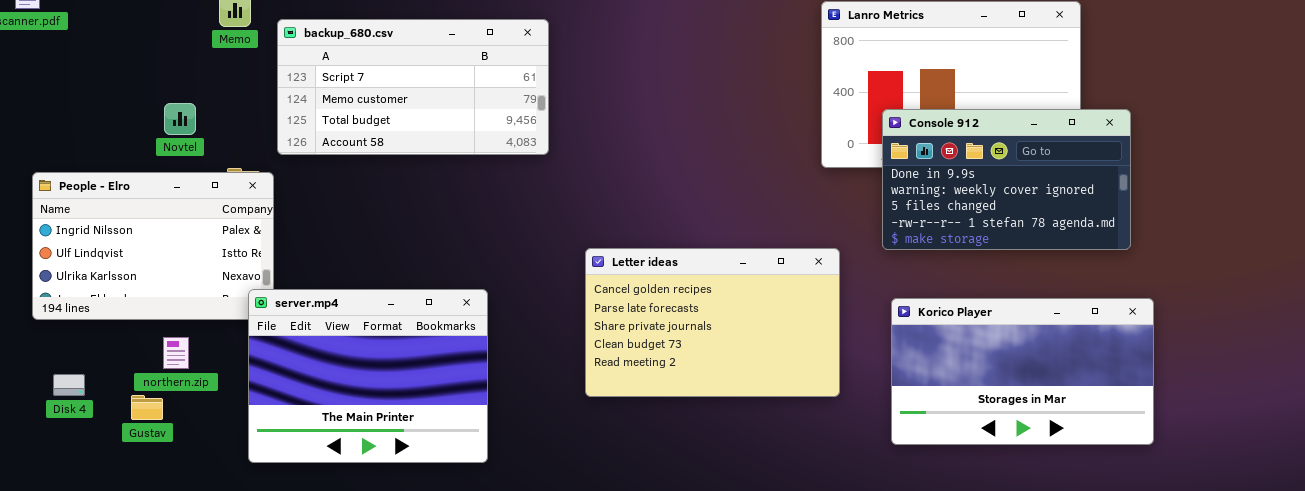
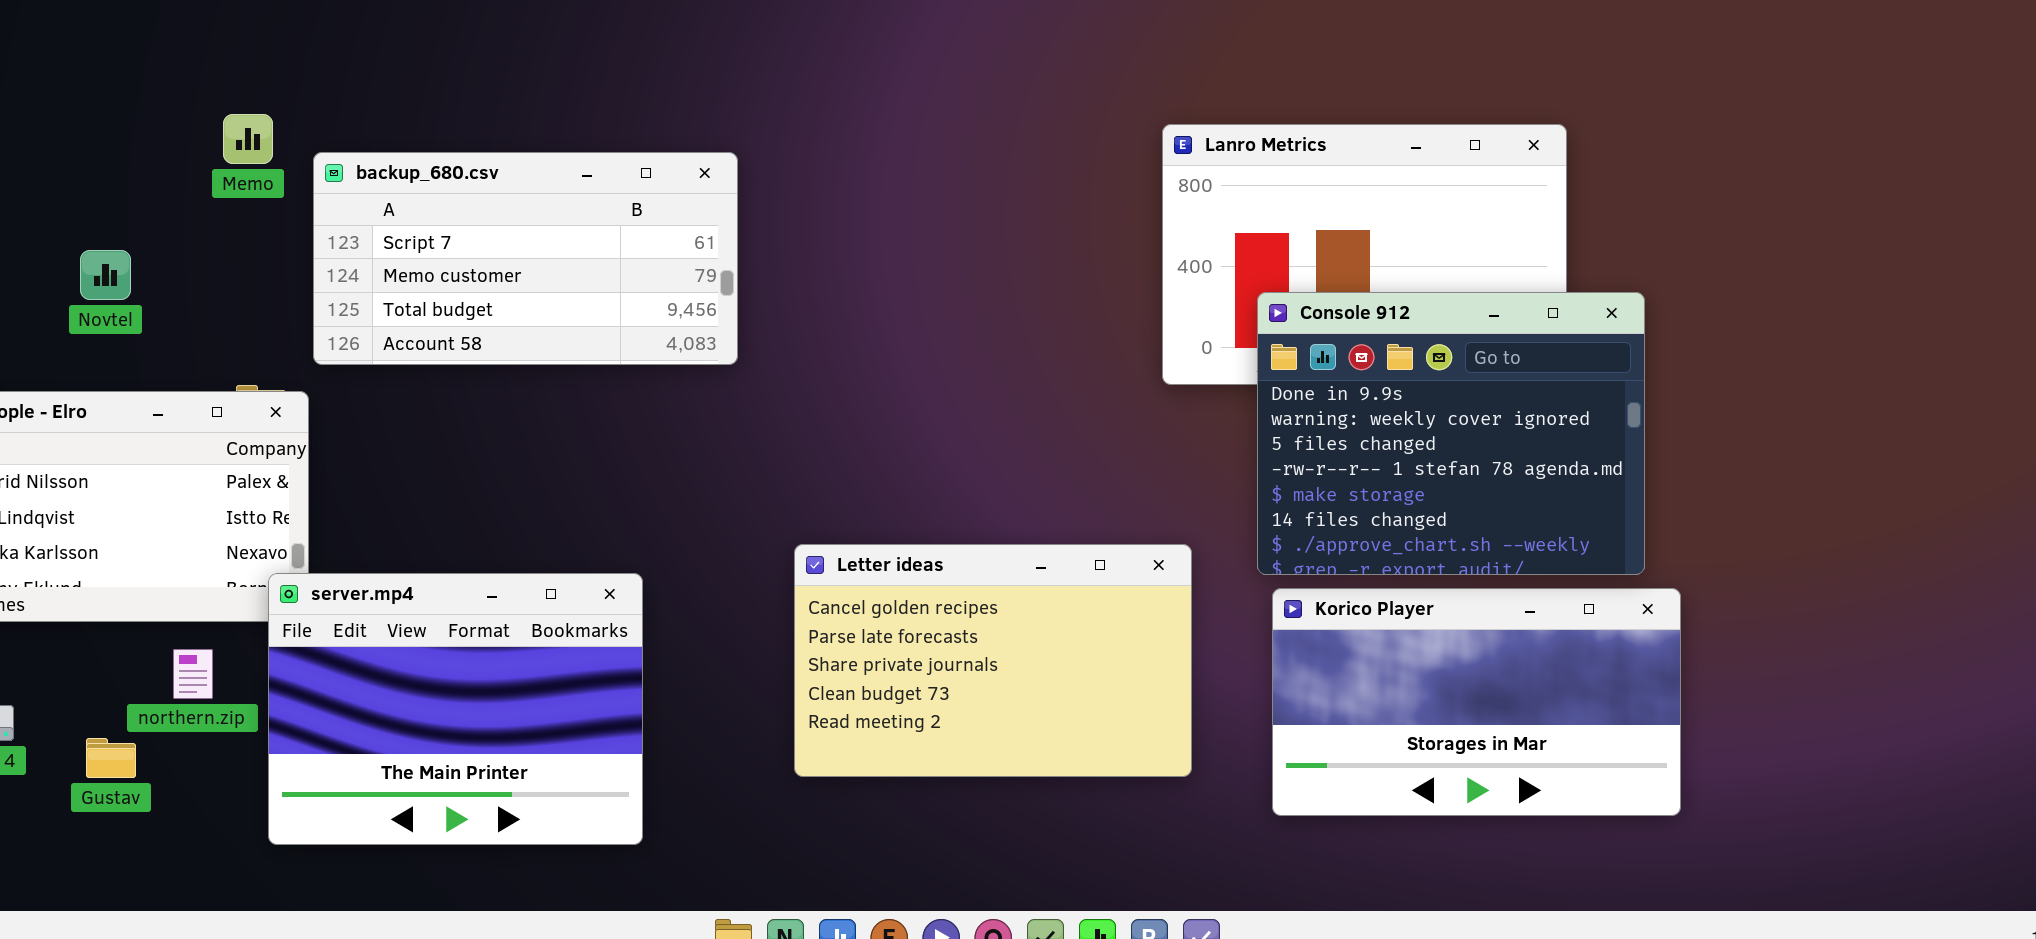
Novtel: [164,103,196,135] -> [80,250,131,300], moved
Console 912: [882,109,1131,250] -> [1257,292,1645,575], resized
Letter ideas: [585,248,840,397] -> [794,544,1192,777], moved
northern.zip: [163,337,189,369] -> [173,649,213,699], moved

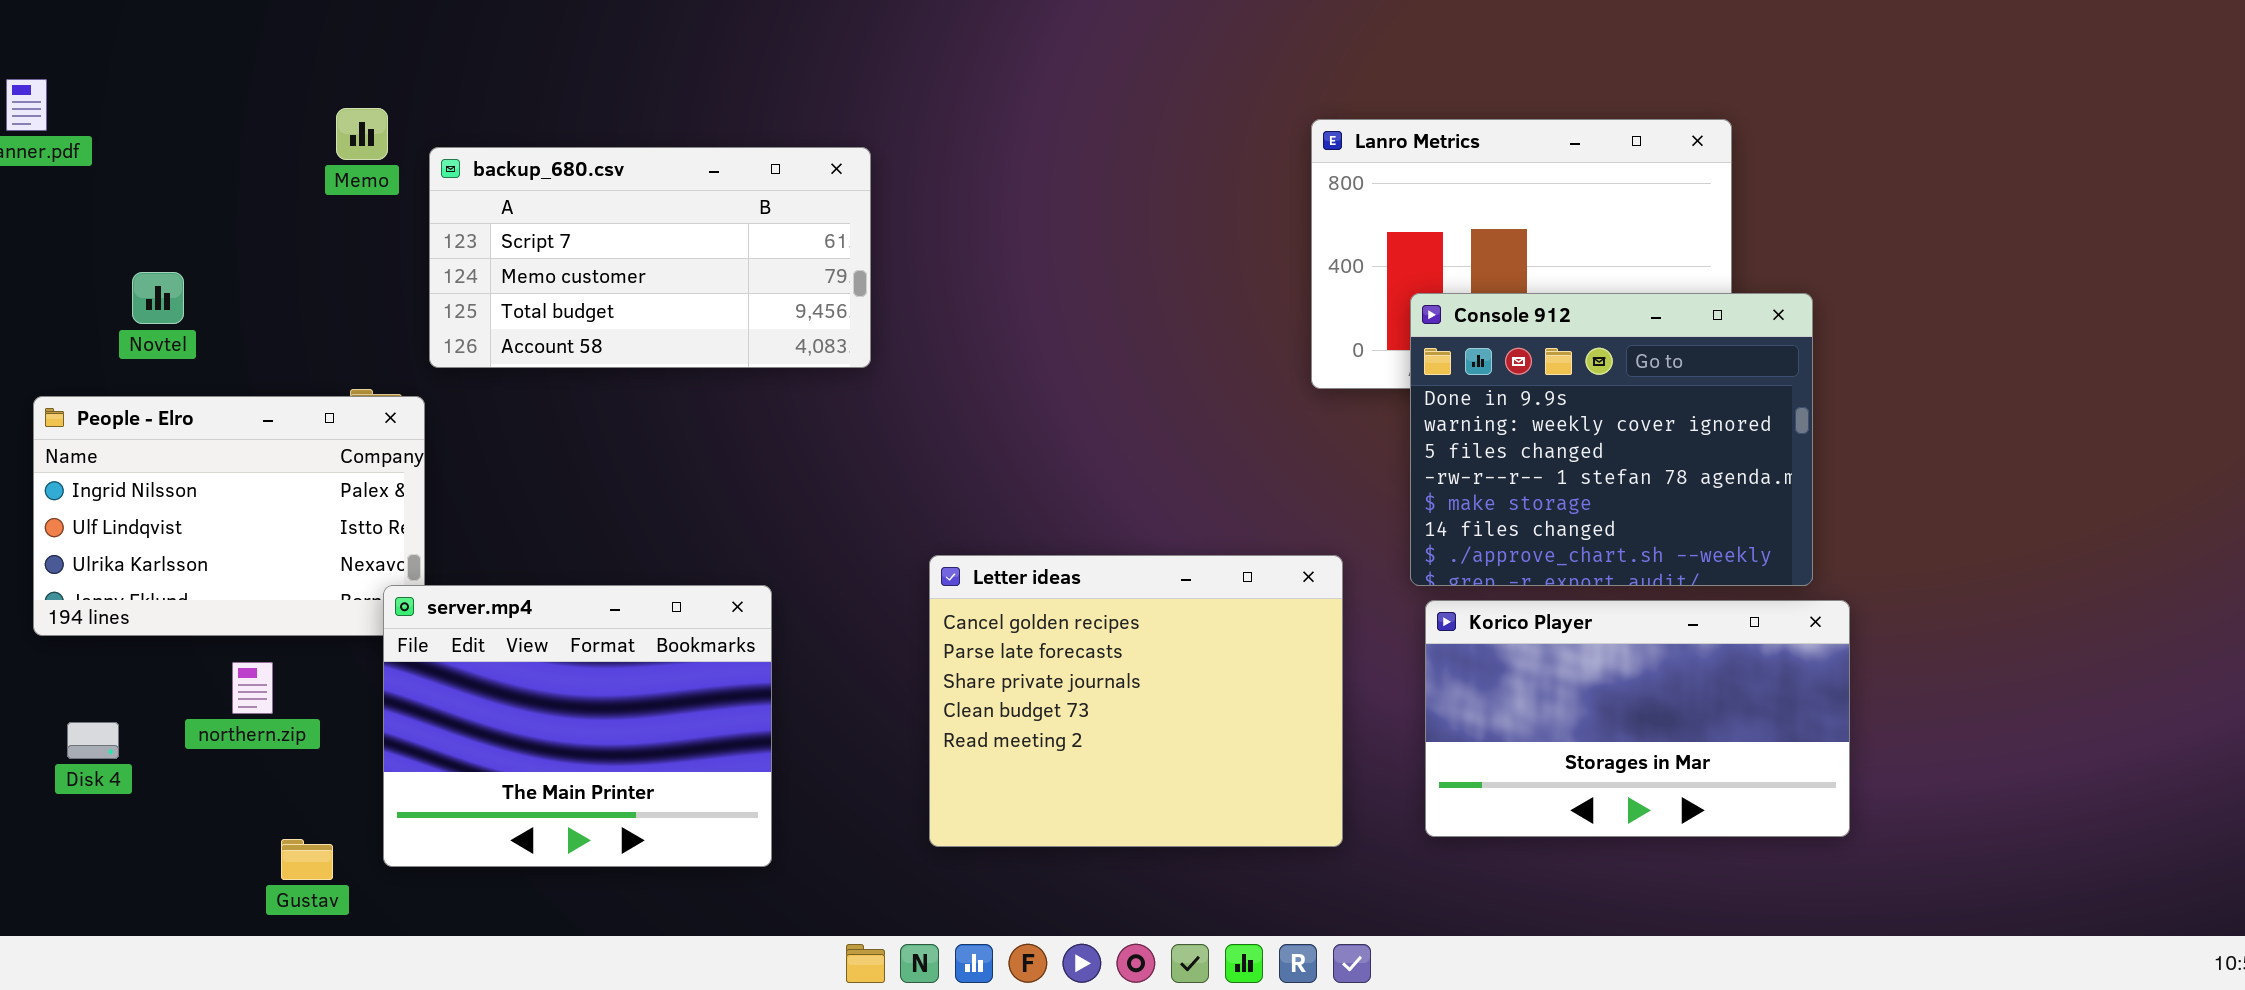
Novtel: [80,250,131,300] -> [132,272,184,324], moved
Letter ideas: [794,544,1192,777] -> [929,555,1343,847], resized
northern.zip: [173,649,213,699] -> [232,662,273,714], moved
Gustav: [86,738,136,778] -> [281,839,333,880], moved

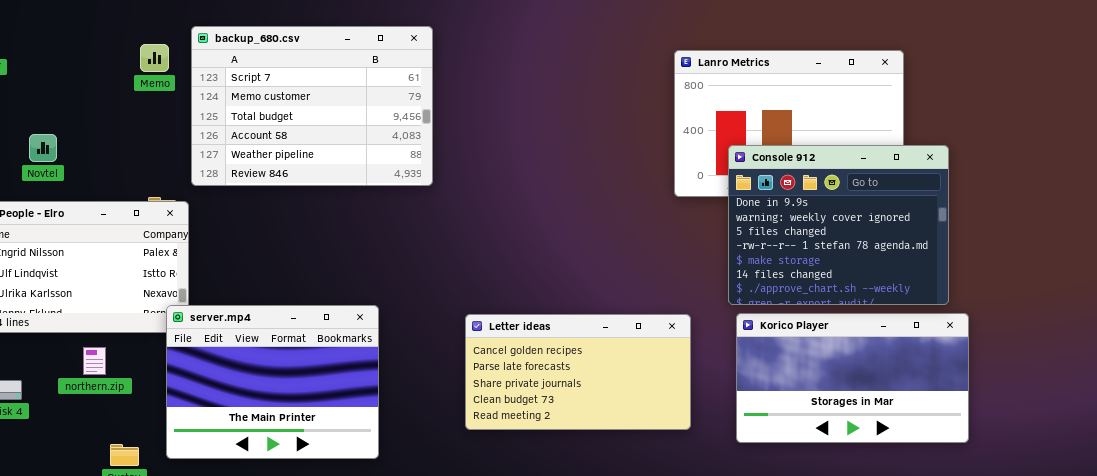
backup_680.csv: [429,147,871,368] -> [191,26,433,186], resized
Letter ideas: [929,555,1343,847] -> [465,314,691,430], moved, resized

